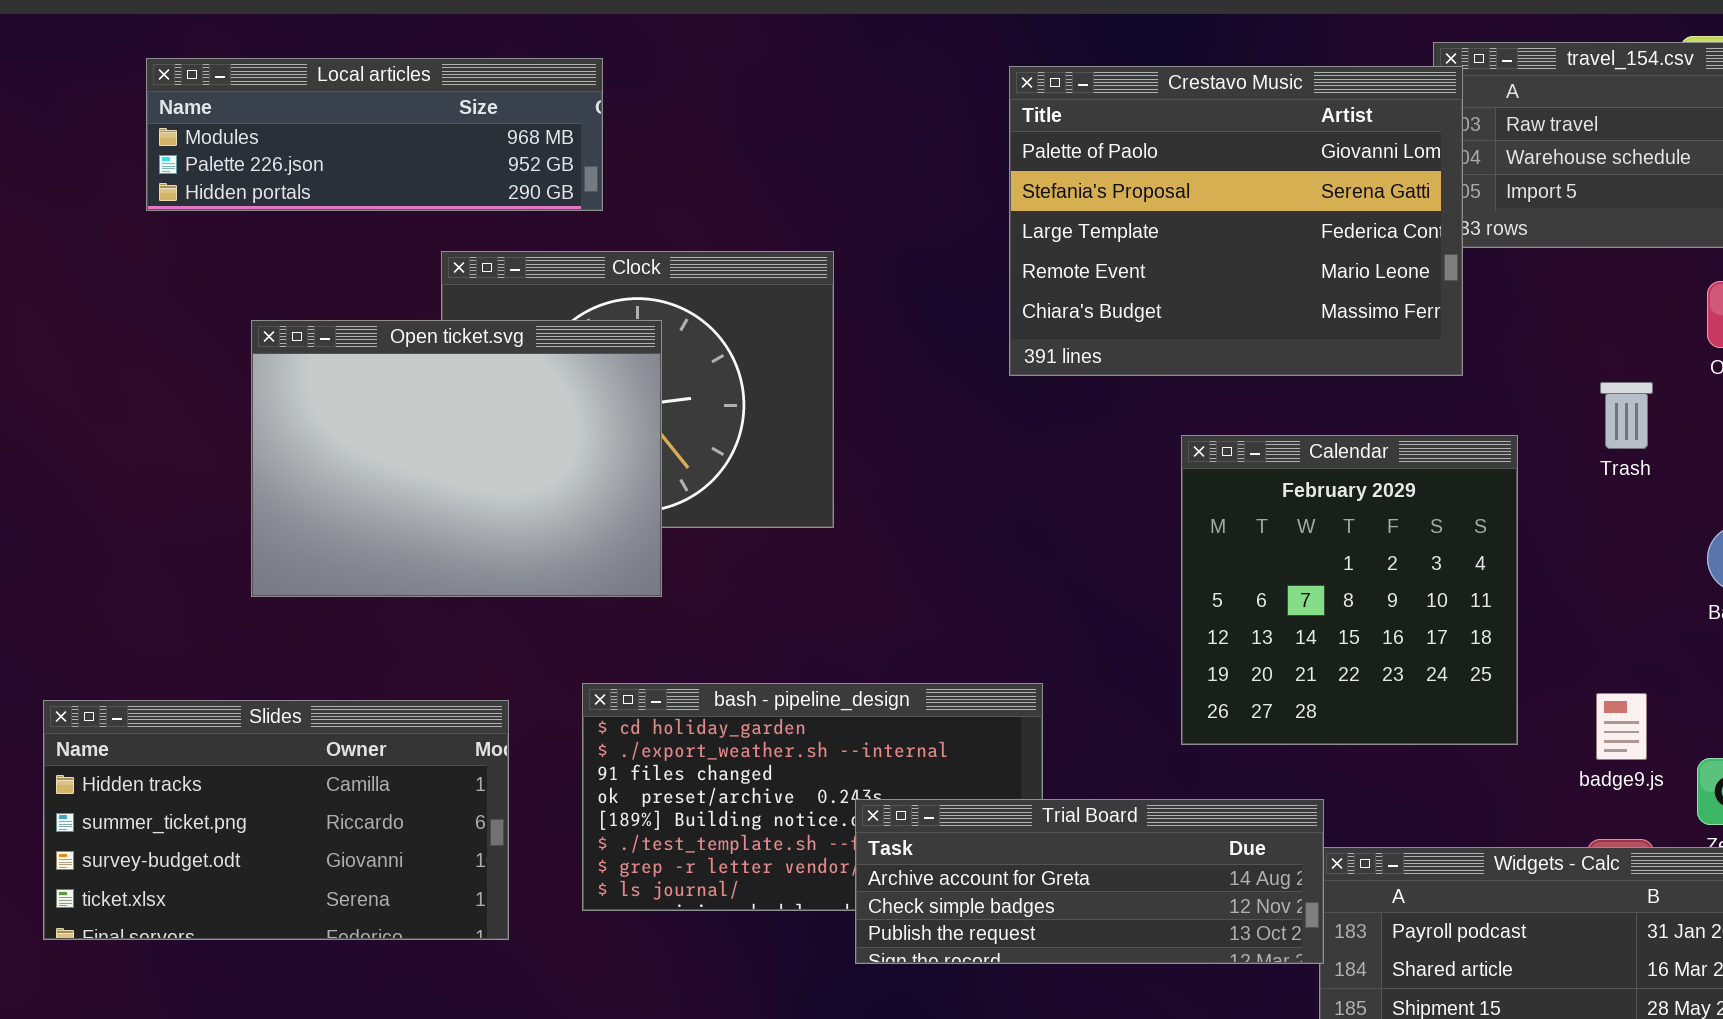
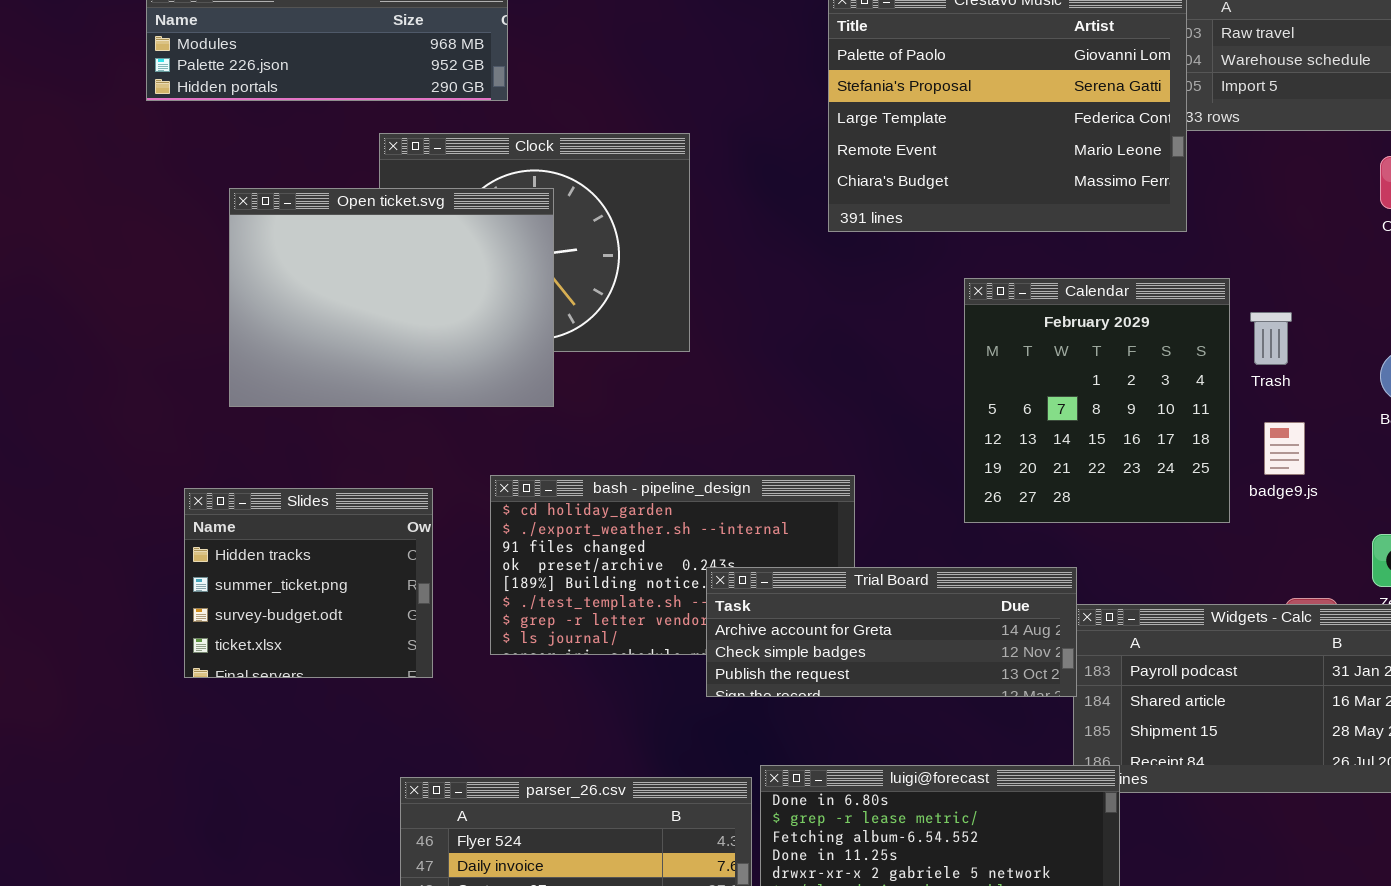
Trash: [1600,382,1653,449] -> [1250,312,1292,365], moved
badge9.js: [1596,693,1647,760] -> [1264,422,1305,475], moved
Slides: [43,700,509,940] -> [184,488,433,678], resized

